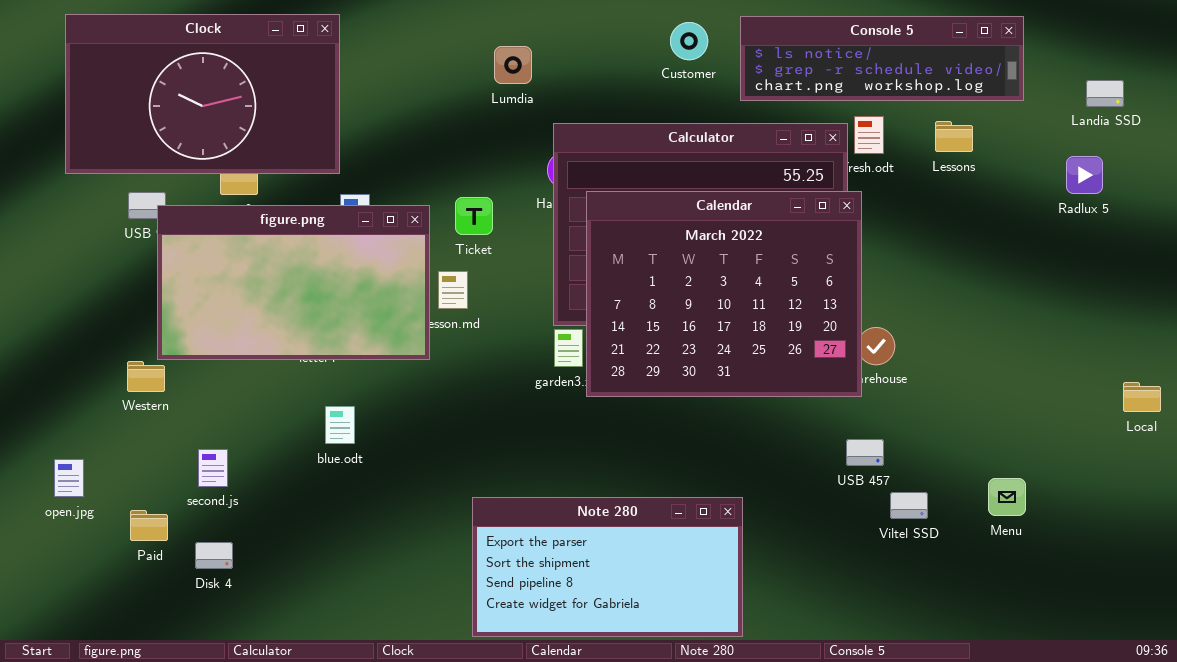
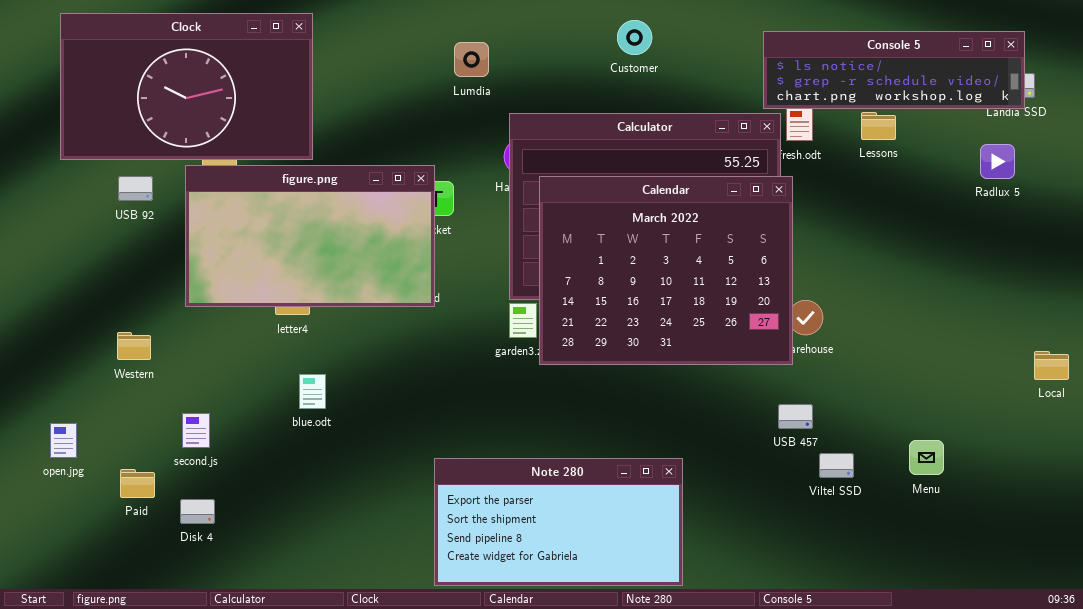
Console 5: [740,16,1024,101] -> [763,31,1025,109], moved
figure.png: [157,205,430,360] -> [185,165,435,307], moved

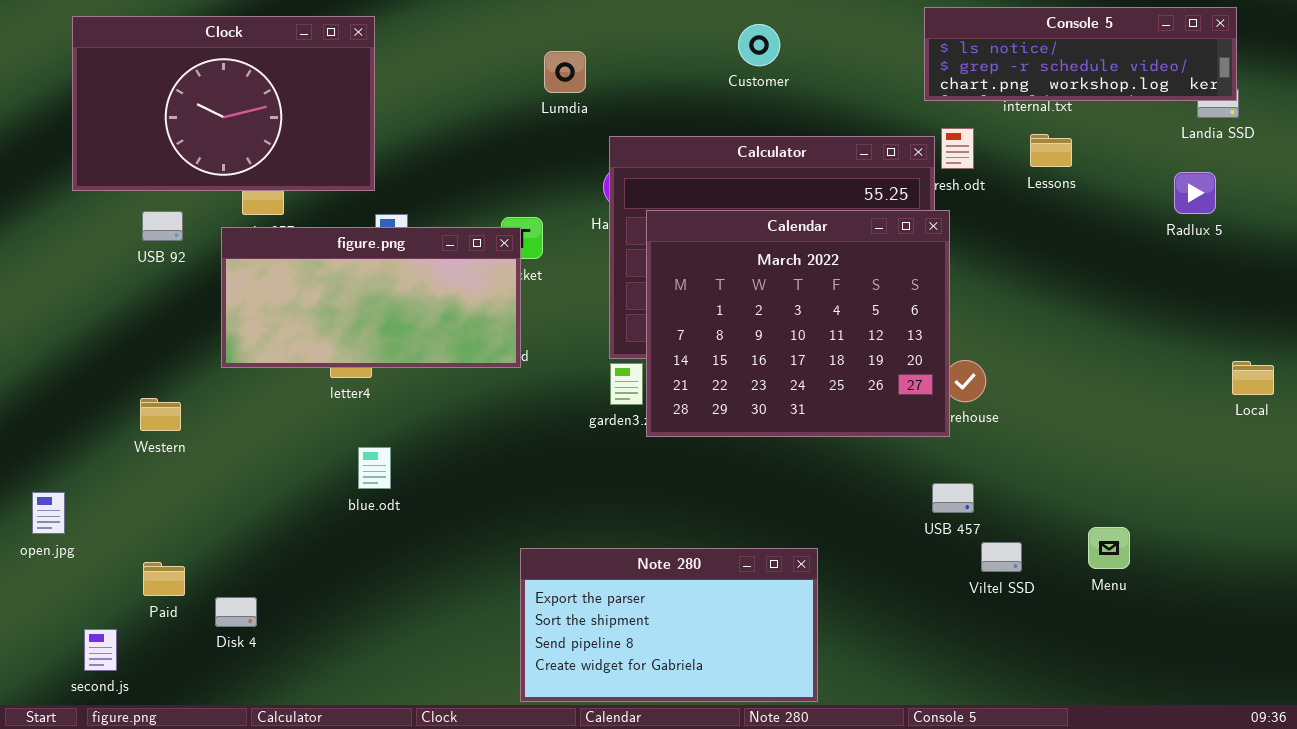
Console 5: [763,31,1025,109] -> [924,7,1237,101], moved
figure.png: [185,165,435,307] -> [221,227,521,368], resized
Local: [1034,351,1069,380] -> [1232,361,1274,395], moved
second.js: [182,413,210,448] -> [84,629,117,671], moved
open.jpg: [50,423,77,458] -> [32,492,65,534], moved

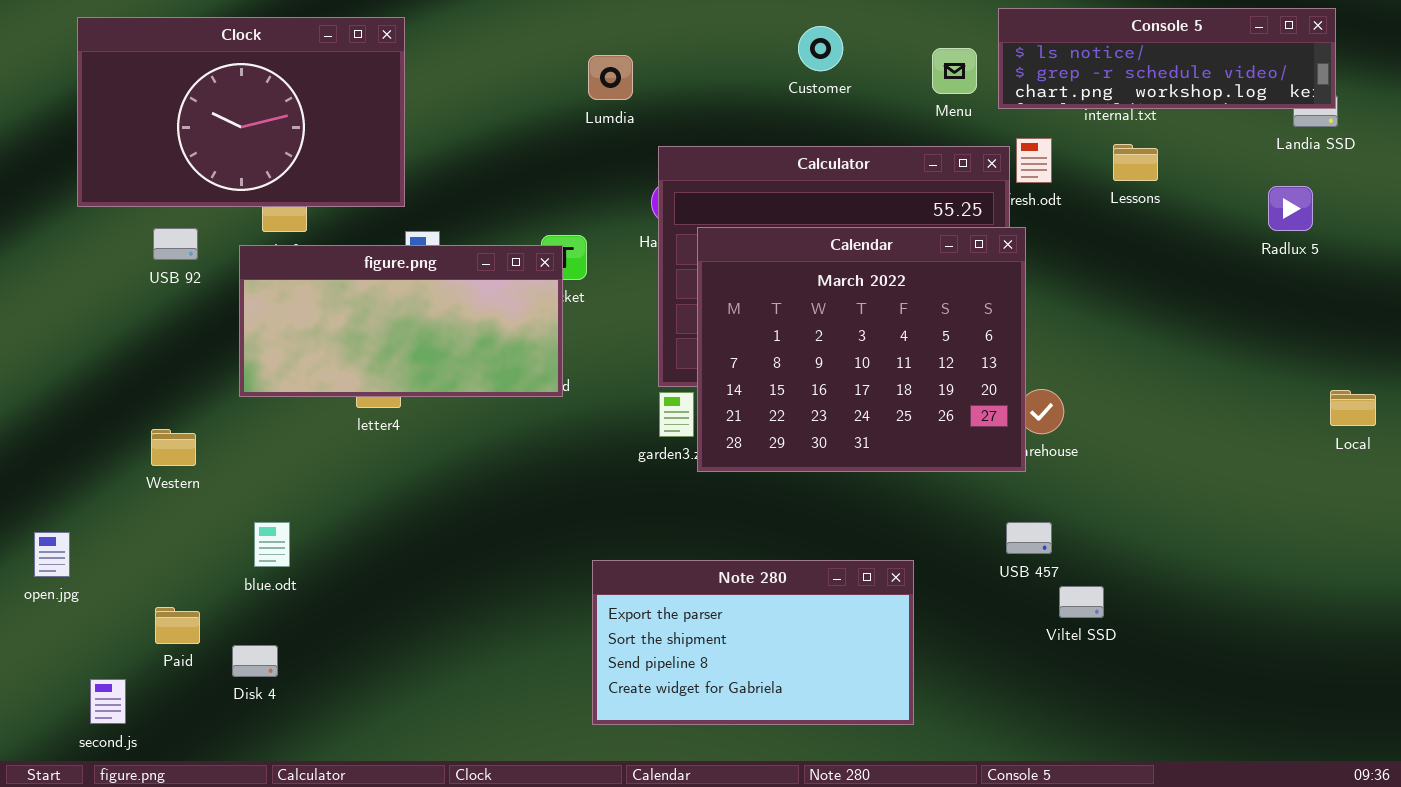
blue.odt: [358,447,391,489] -> [254,522,290,567], moved
Menu: [1088,527,1130,569] -> [932,48,977,94], moved
Note 280: [520,548,818,702] -> [592,560,914,725], moved

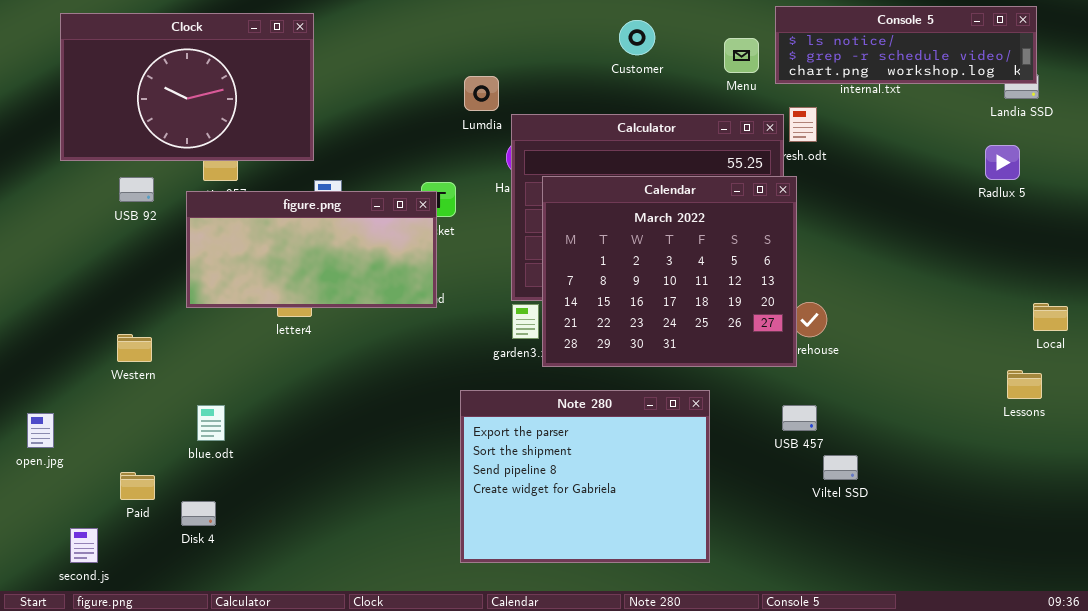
Lumdia: [588,55,633,100] -> [464,76,499,111], moved
Lessons: [1113,144,1158,181] -> [1007,370,1042,399], moved
Note 280: [592,560,914,725] -> [460,390,710,563], resized

